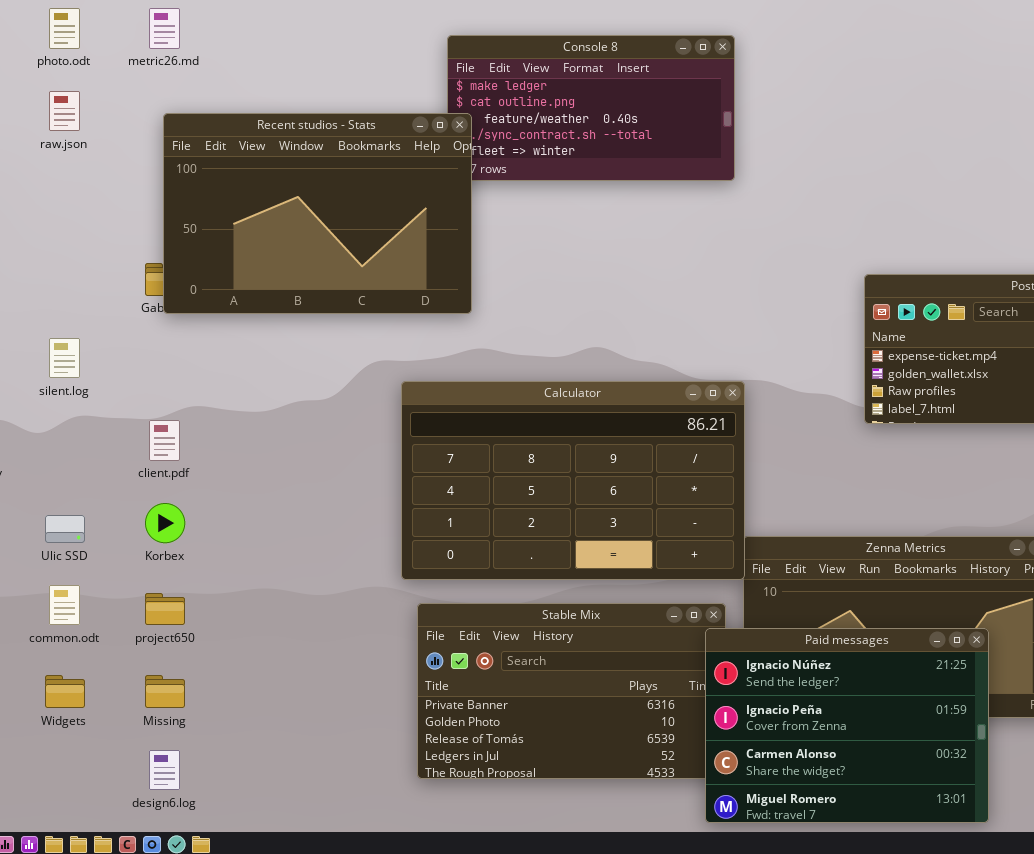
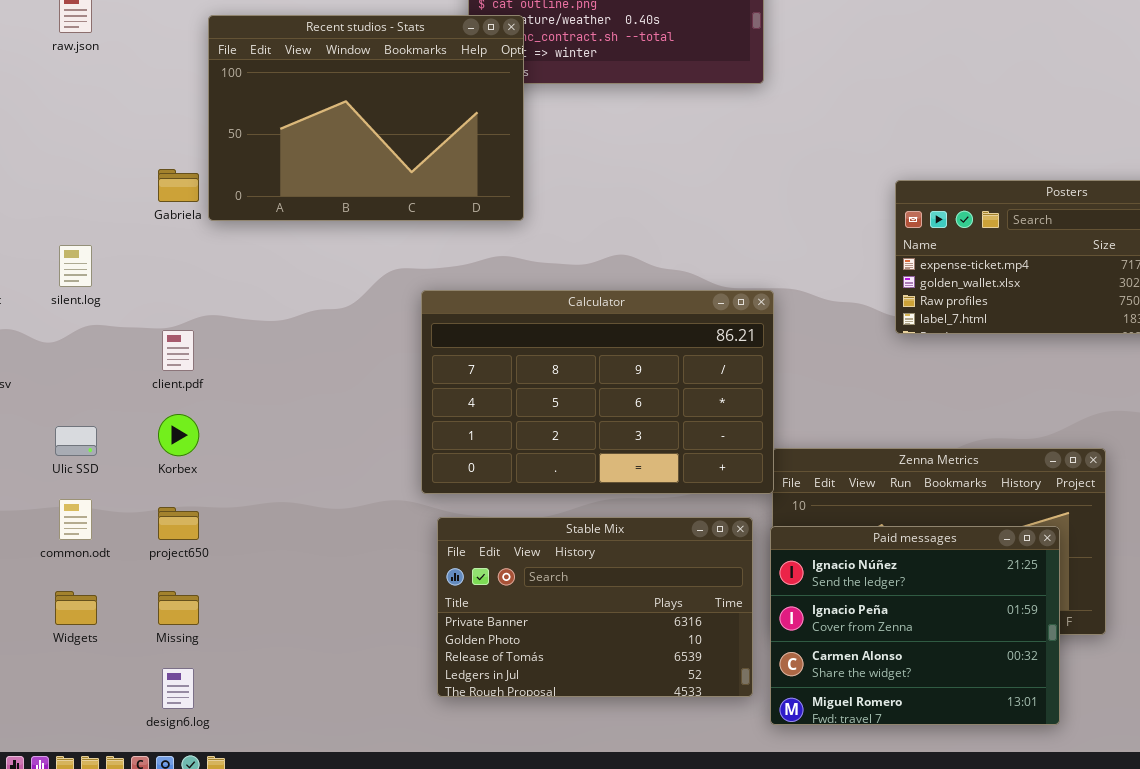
Recent studios - Stats: [163,113,472,314] -> [208,15,524,221], moved
Paid messages: [705,628,989,823] -> [770,526,1060,725], moved

